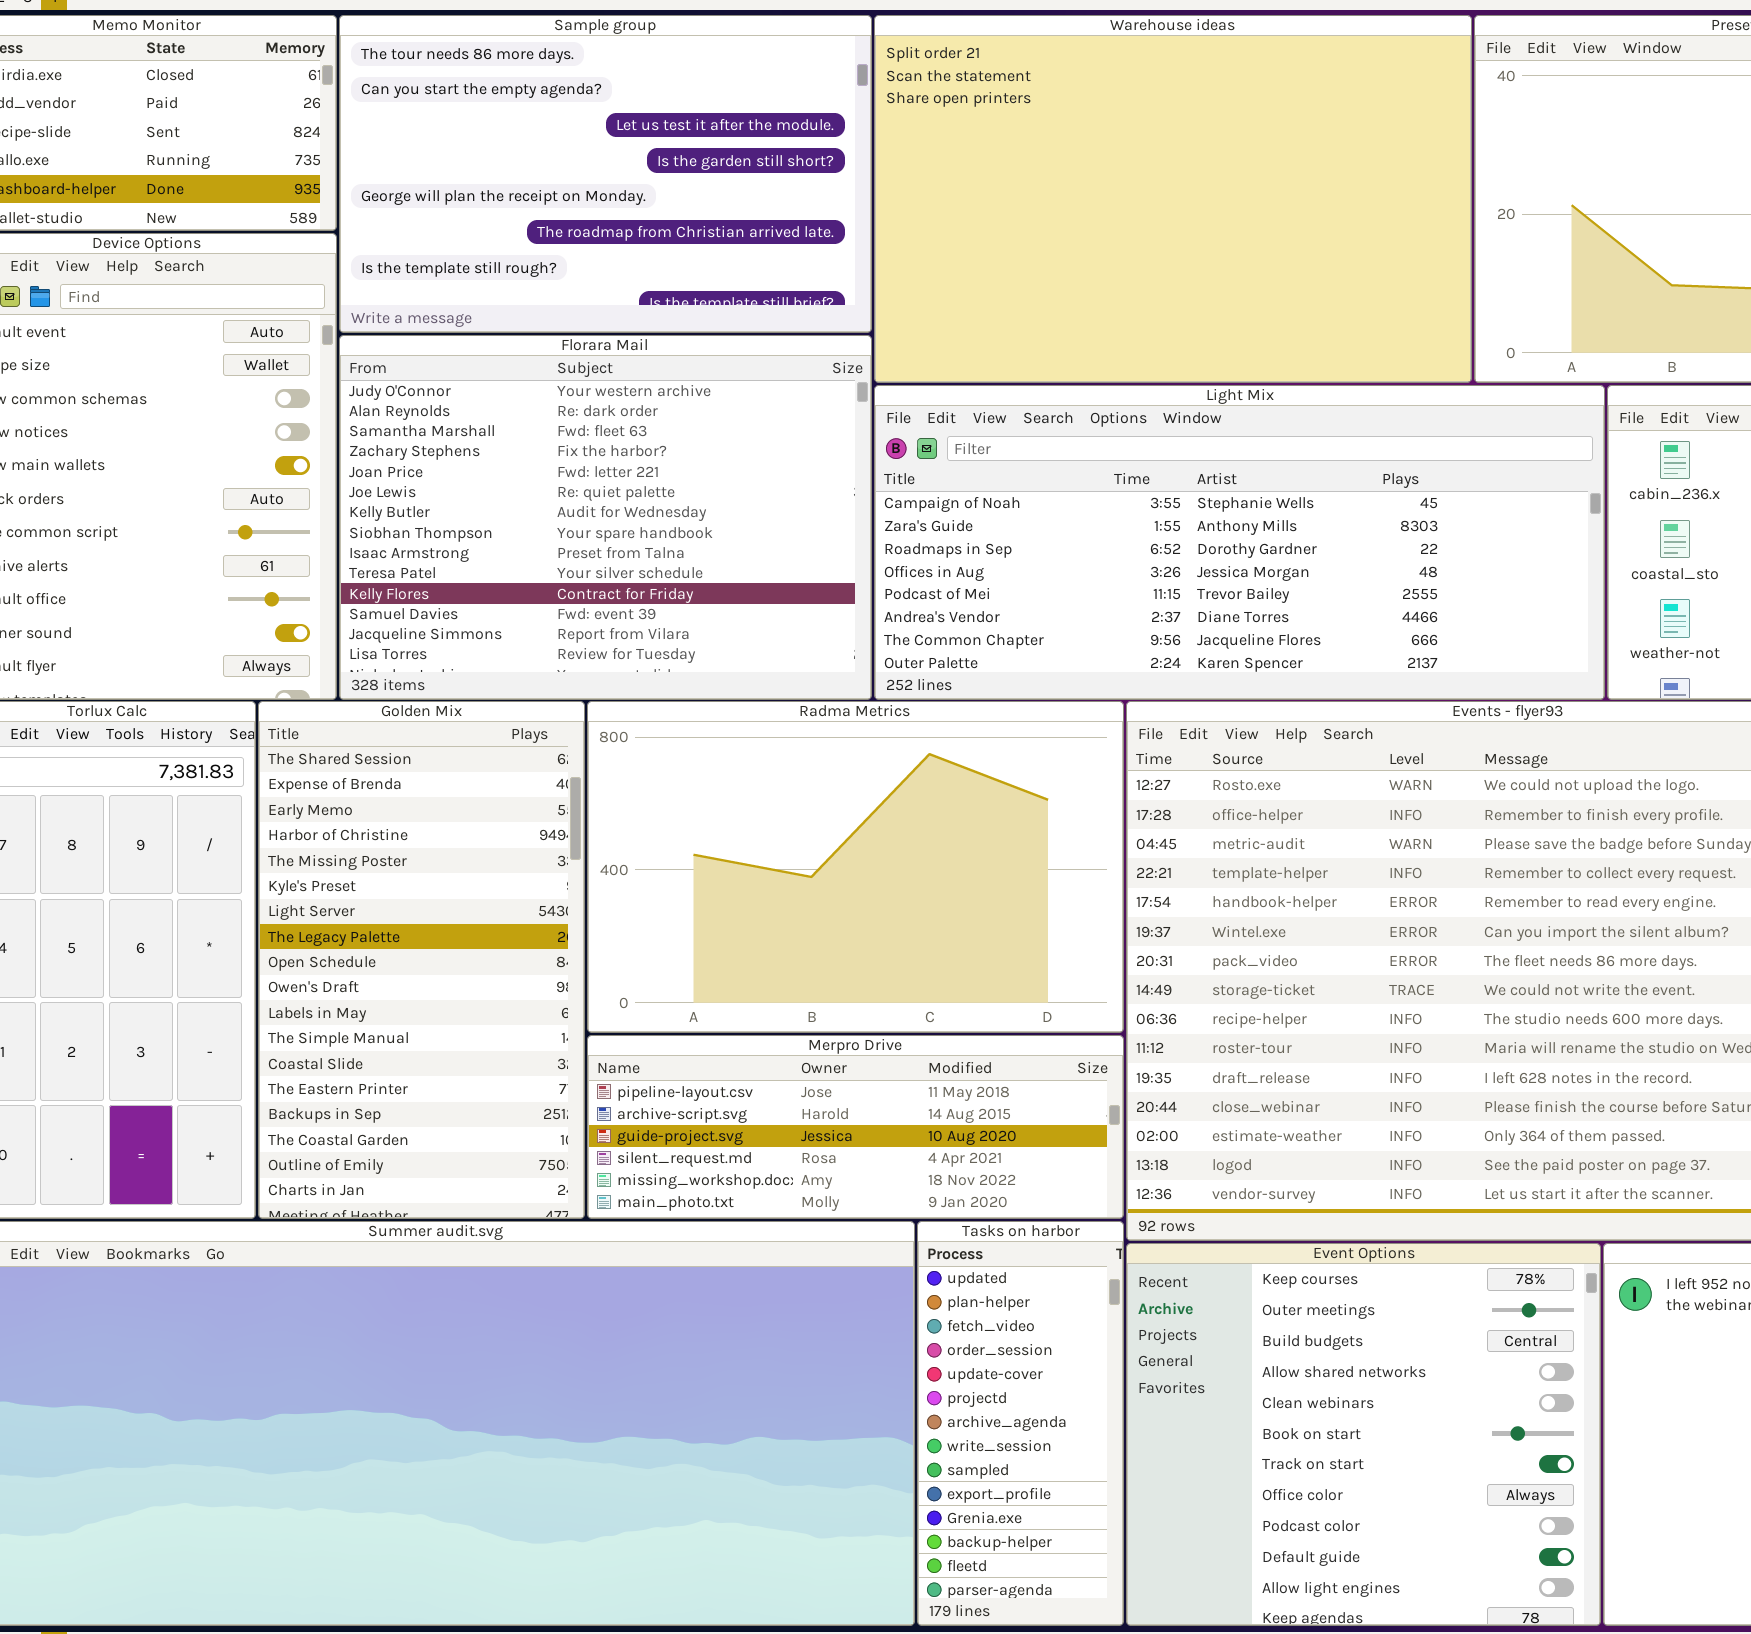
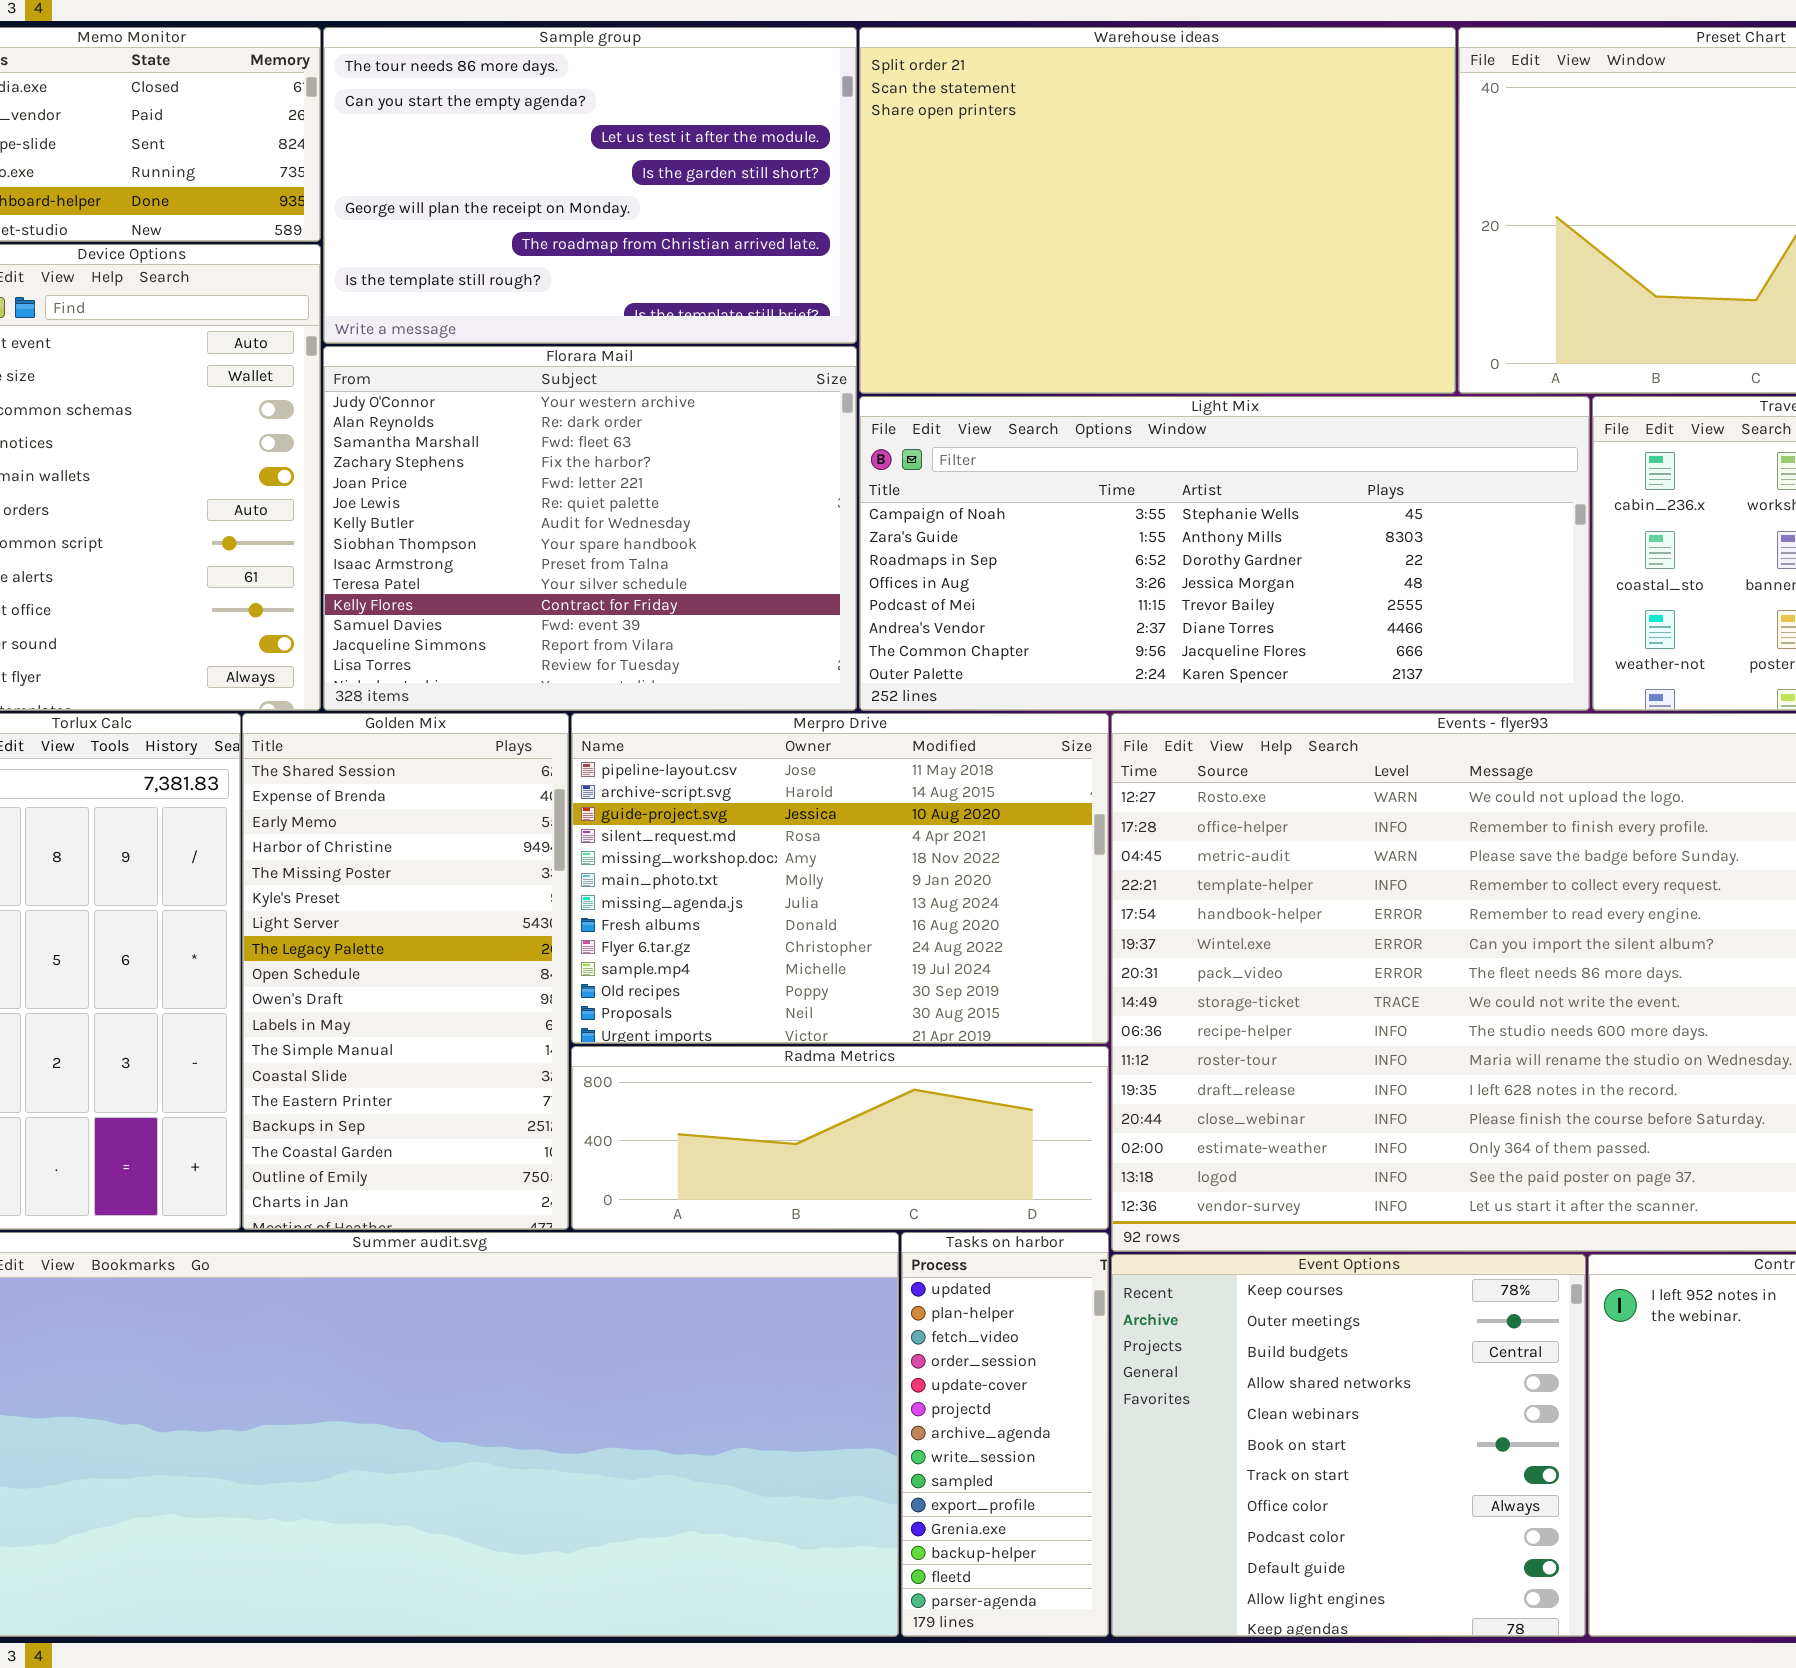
Radma Metrics: [587,701,1124,1033] -> [571,1046,1109,1230], moved, resized
Merpro Drive: [587,1035,1124,1219] -> [571,713,1109,1044], moved, resized

